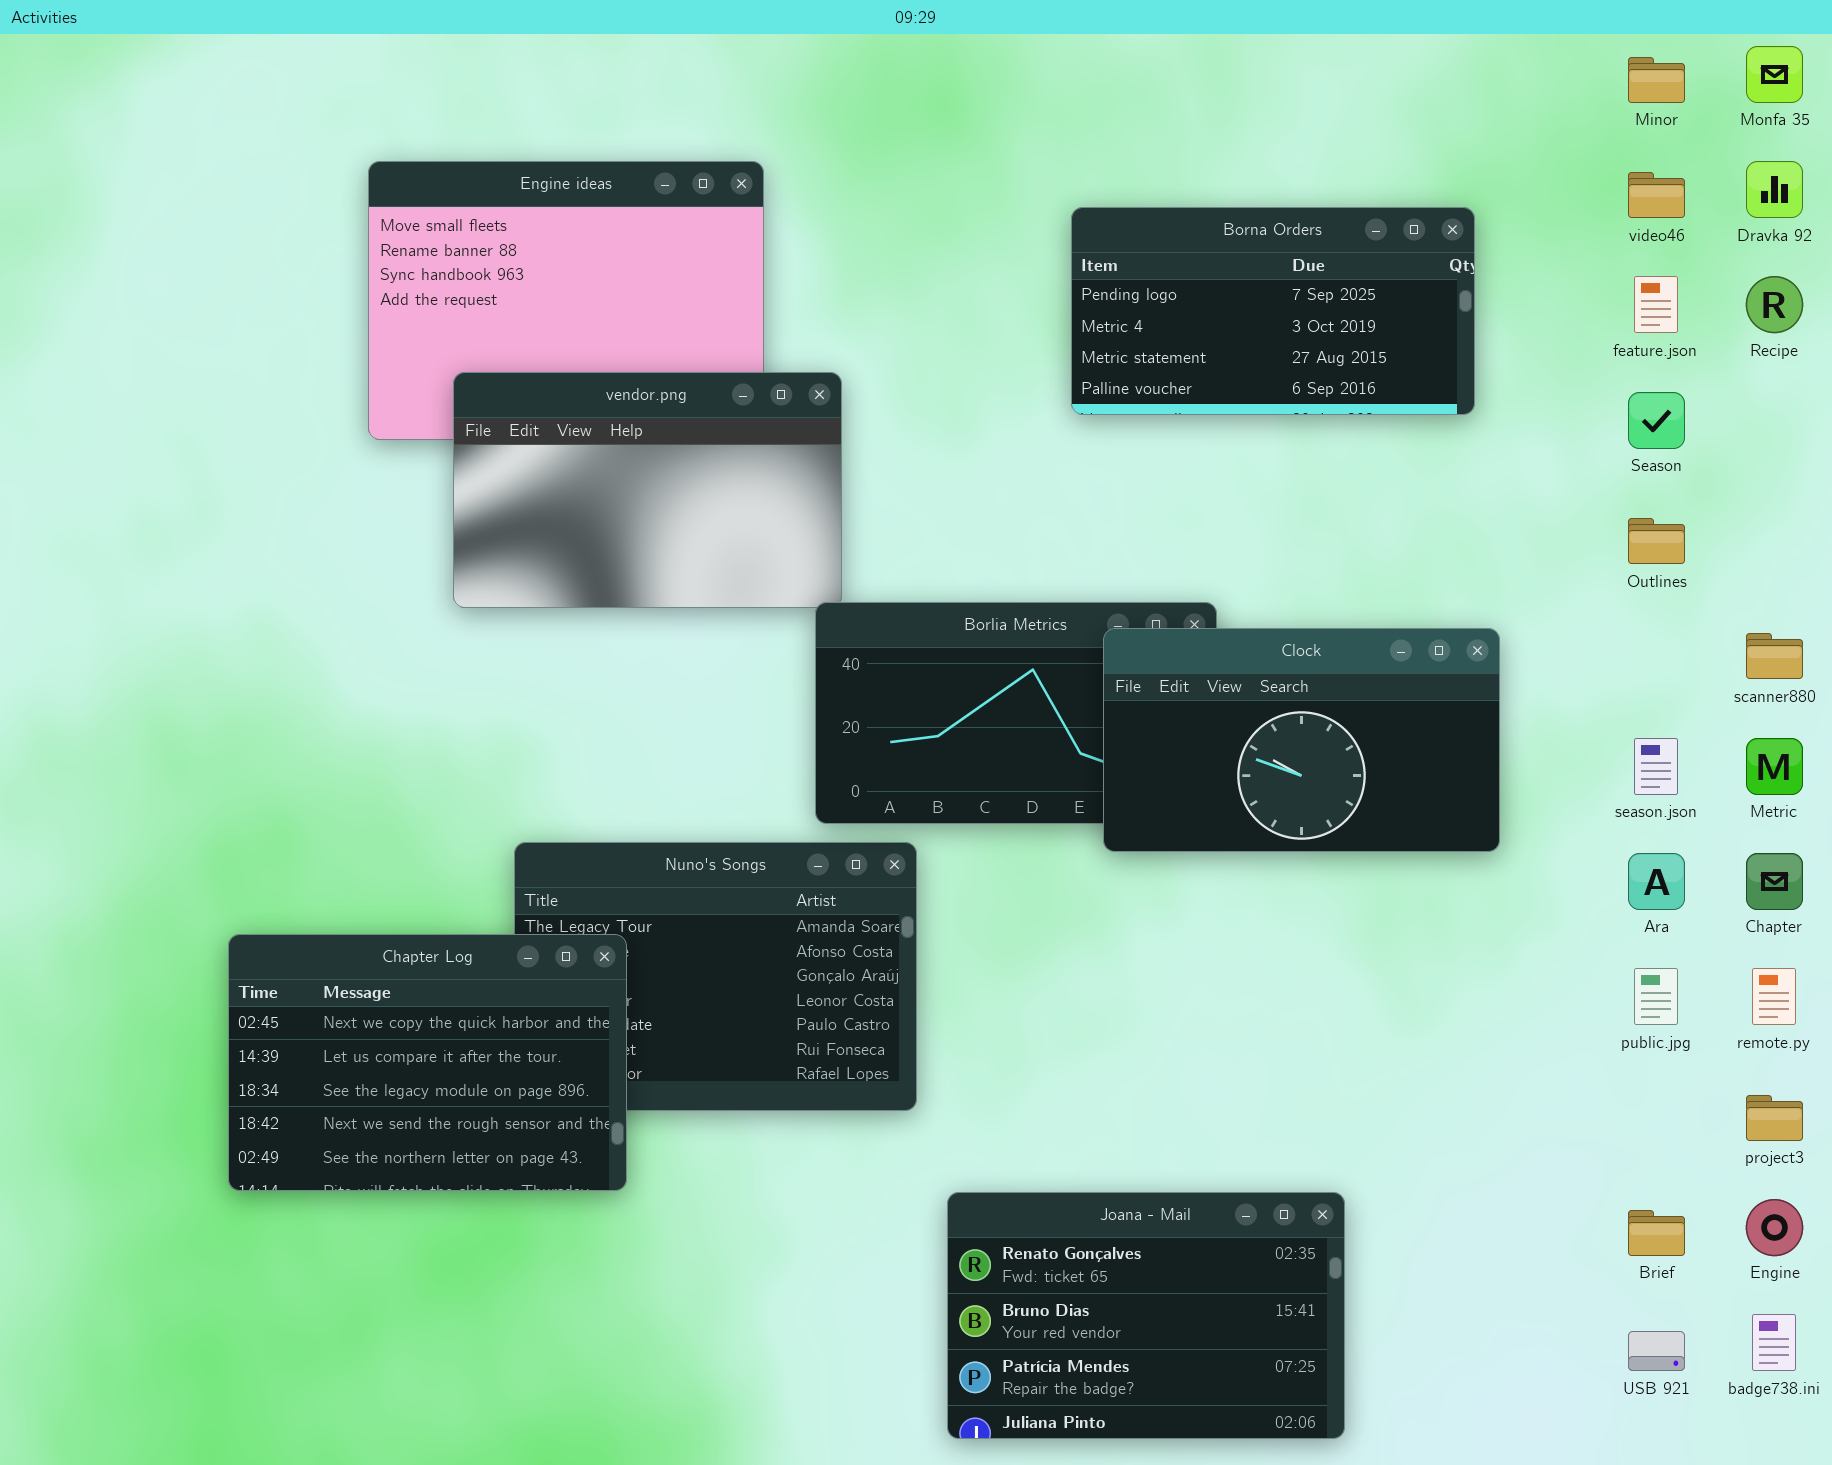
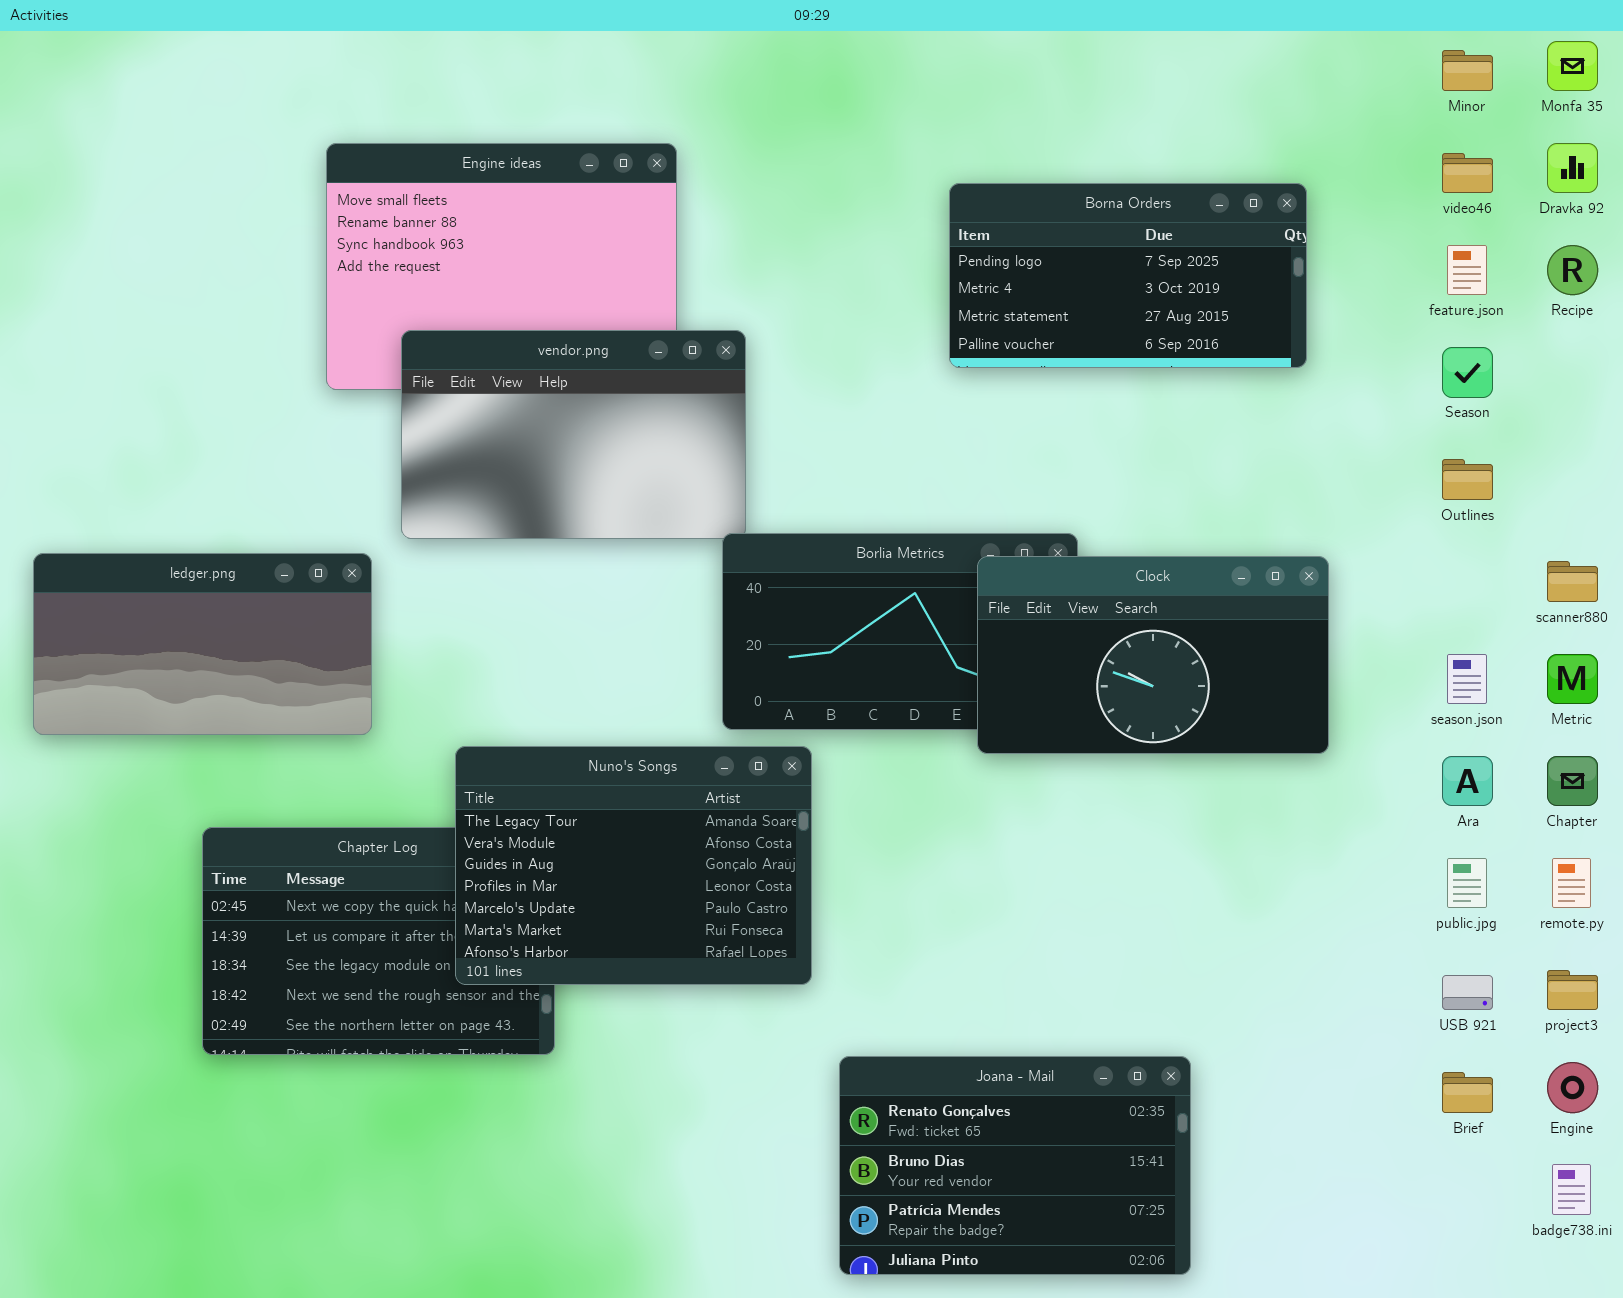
ledger.png: none -> [33,553,372,735], opened
Nuno's Songs: [514,842,917,1111] -> [455,746,812,985], raised
USB 921: [1628,1331,1685,1371] -> [1442,975,1493,1010], moved

